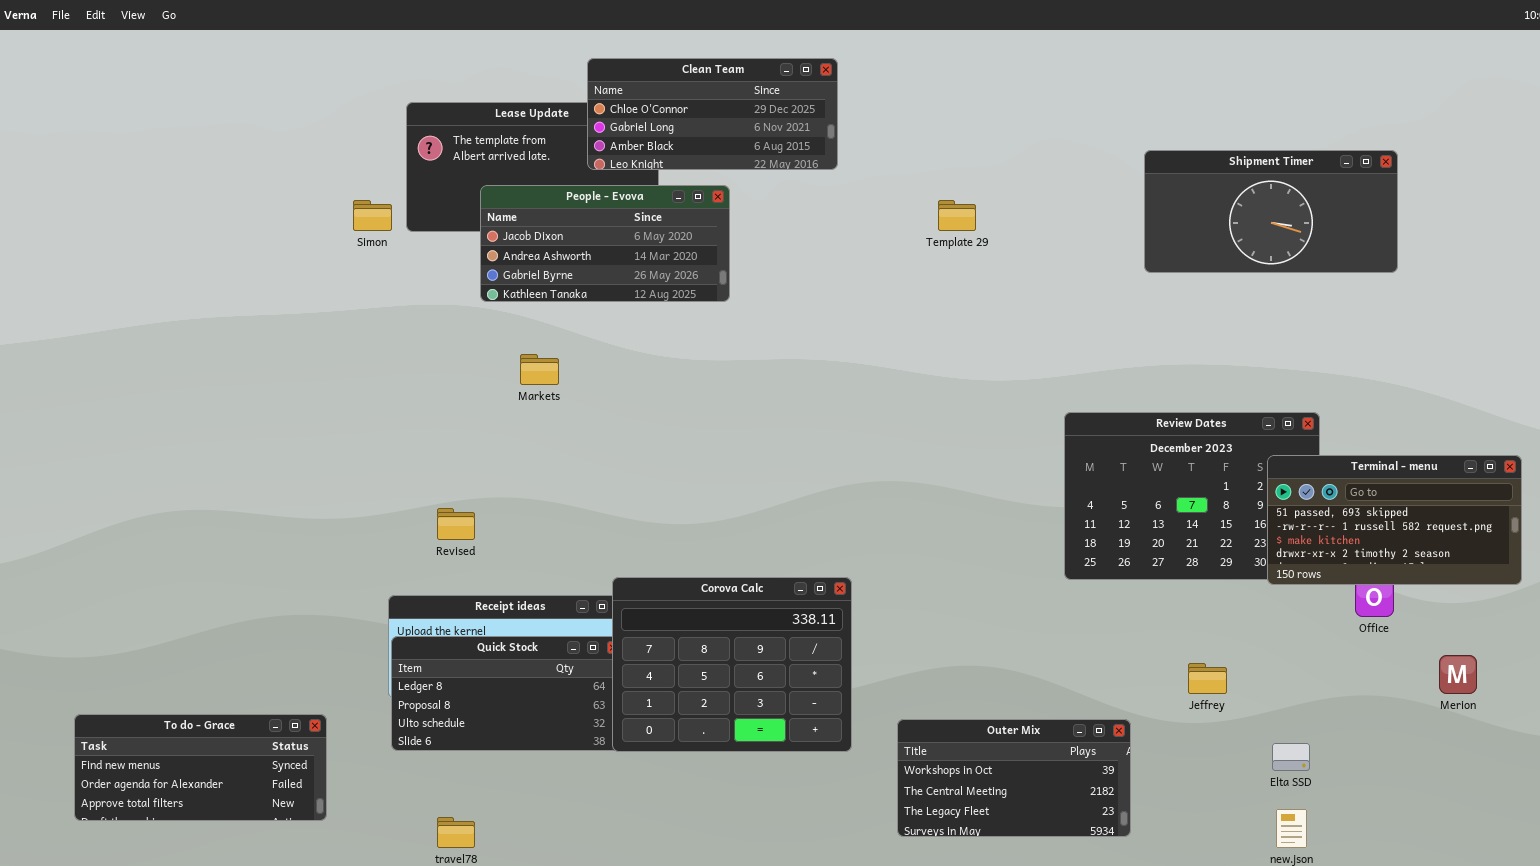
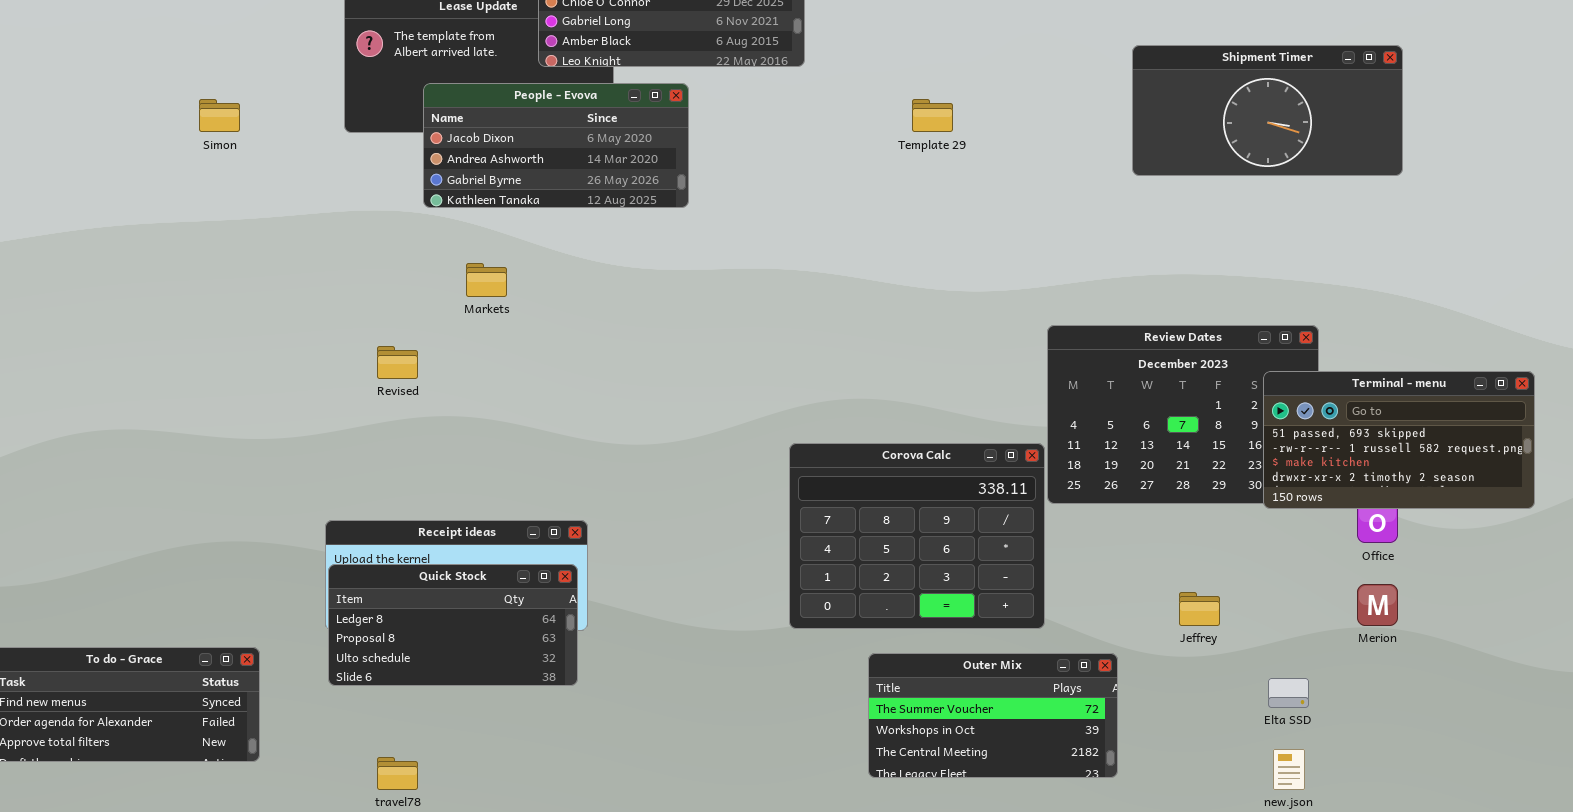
Simon: [353,200,392,231] -> [199,99,240,132], moved
Revised: [437,508,475,540] -> [377,346,418,379], moved
Corova Calc: [612,577,852,752] -> [789,443,1045,629], moved
Merion: [1439,655,1477,694] -> [1357,584,1398,626], moved
Outer Mix: [897,719,1131,837] -> [868,653,1118,778], scrolled up 1 row

